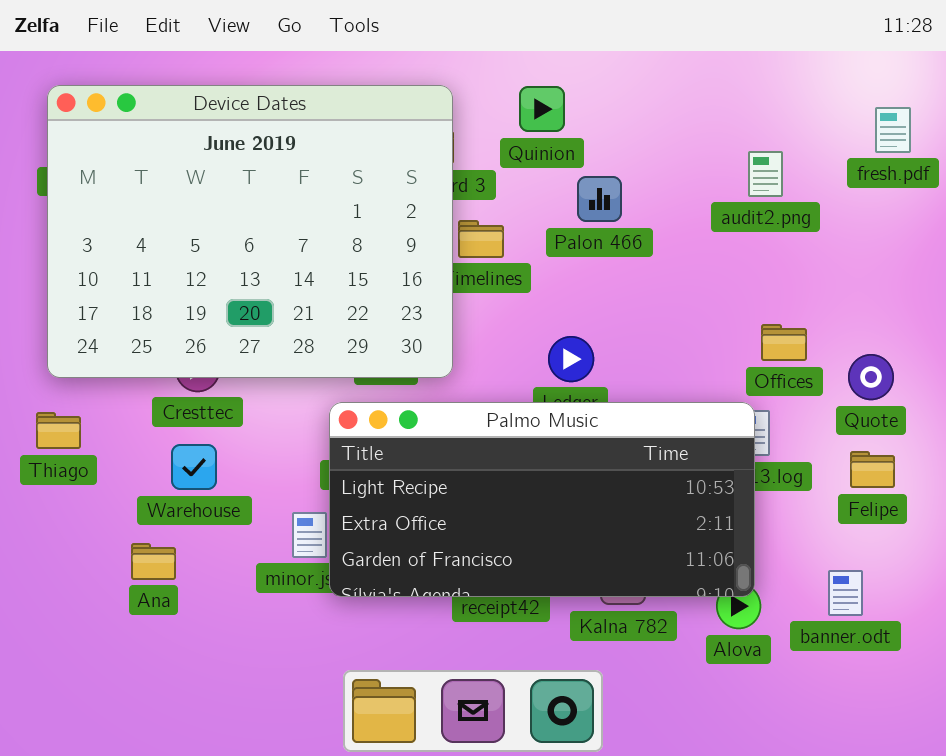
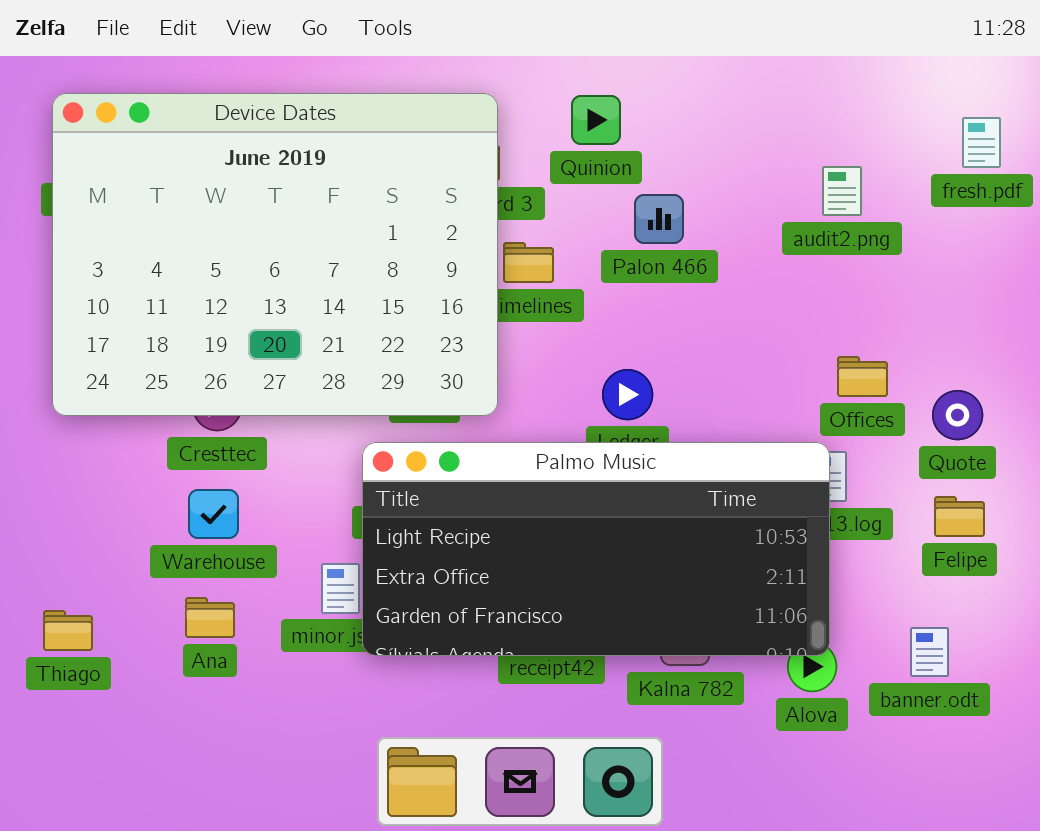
Thiago: [36,412,81,449] -> [43,610,93,651], moved
Ana: [131,543,176,580] -> [185,597,235,638], moved

